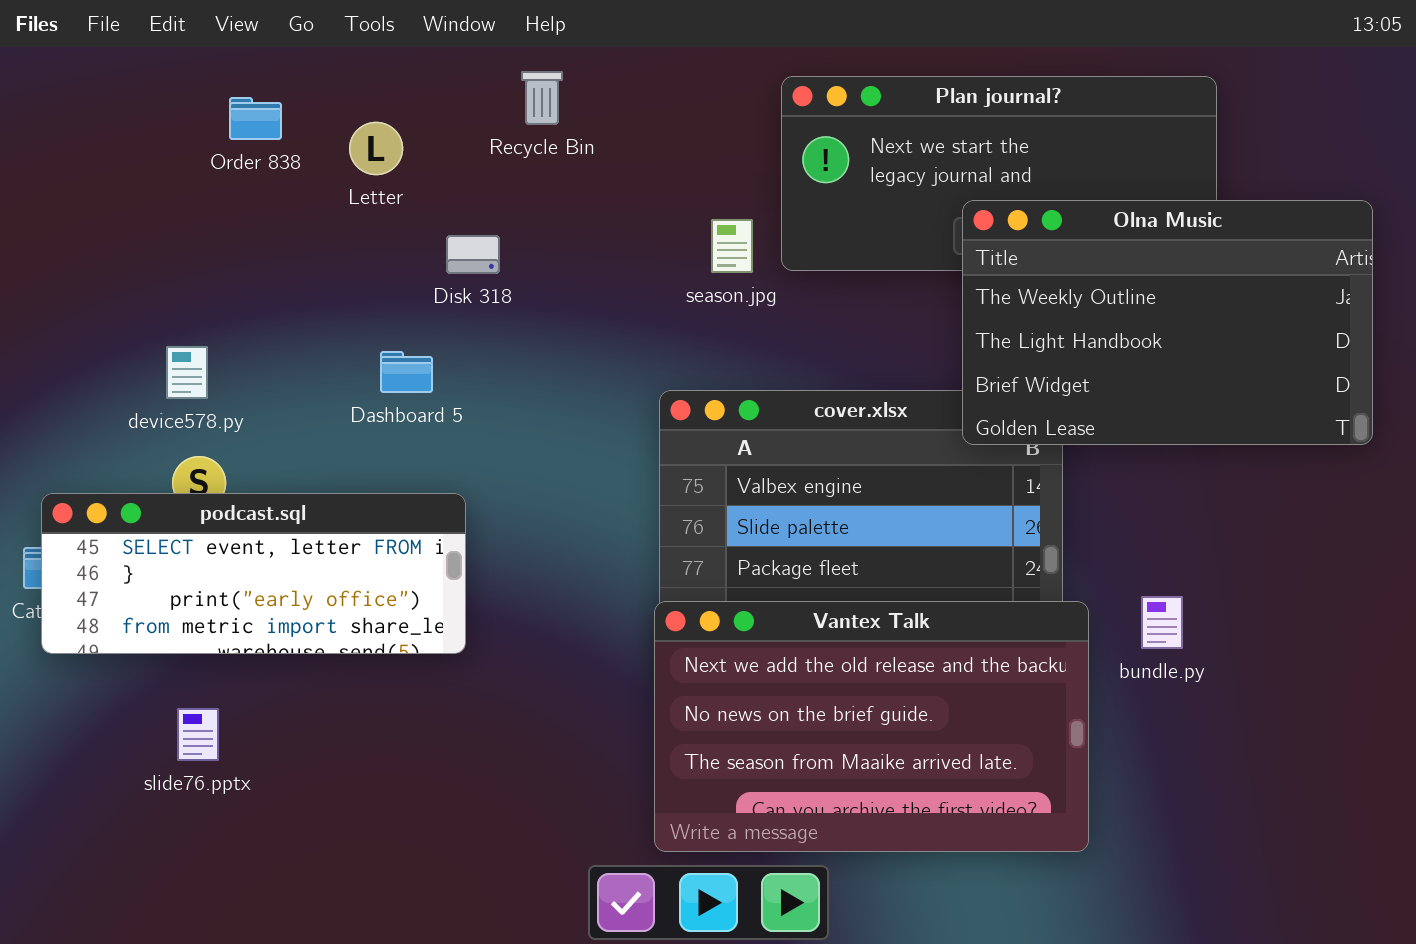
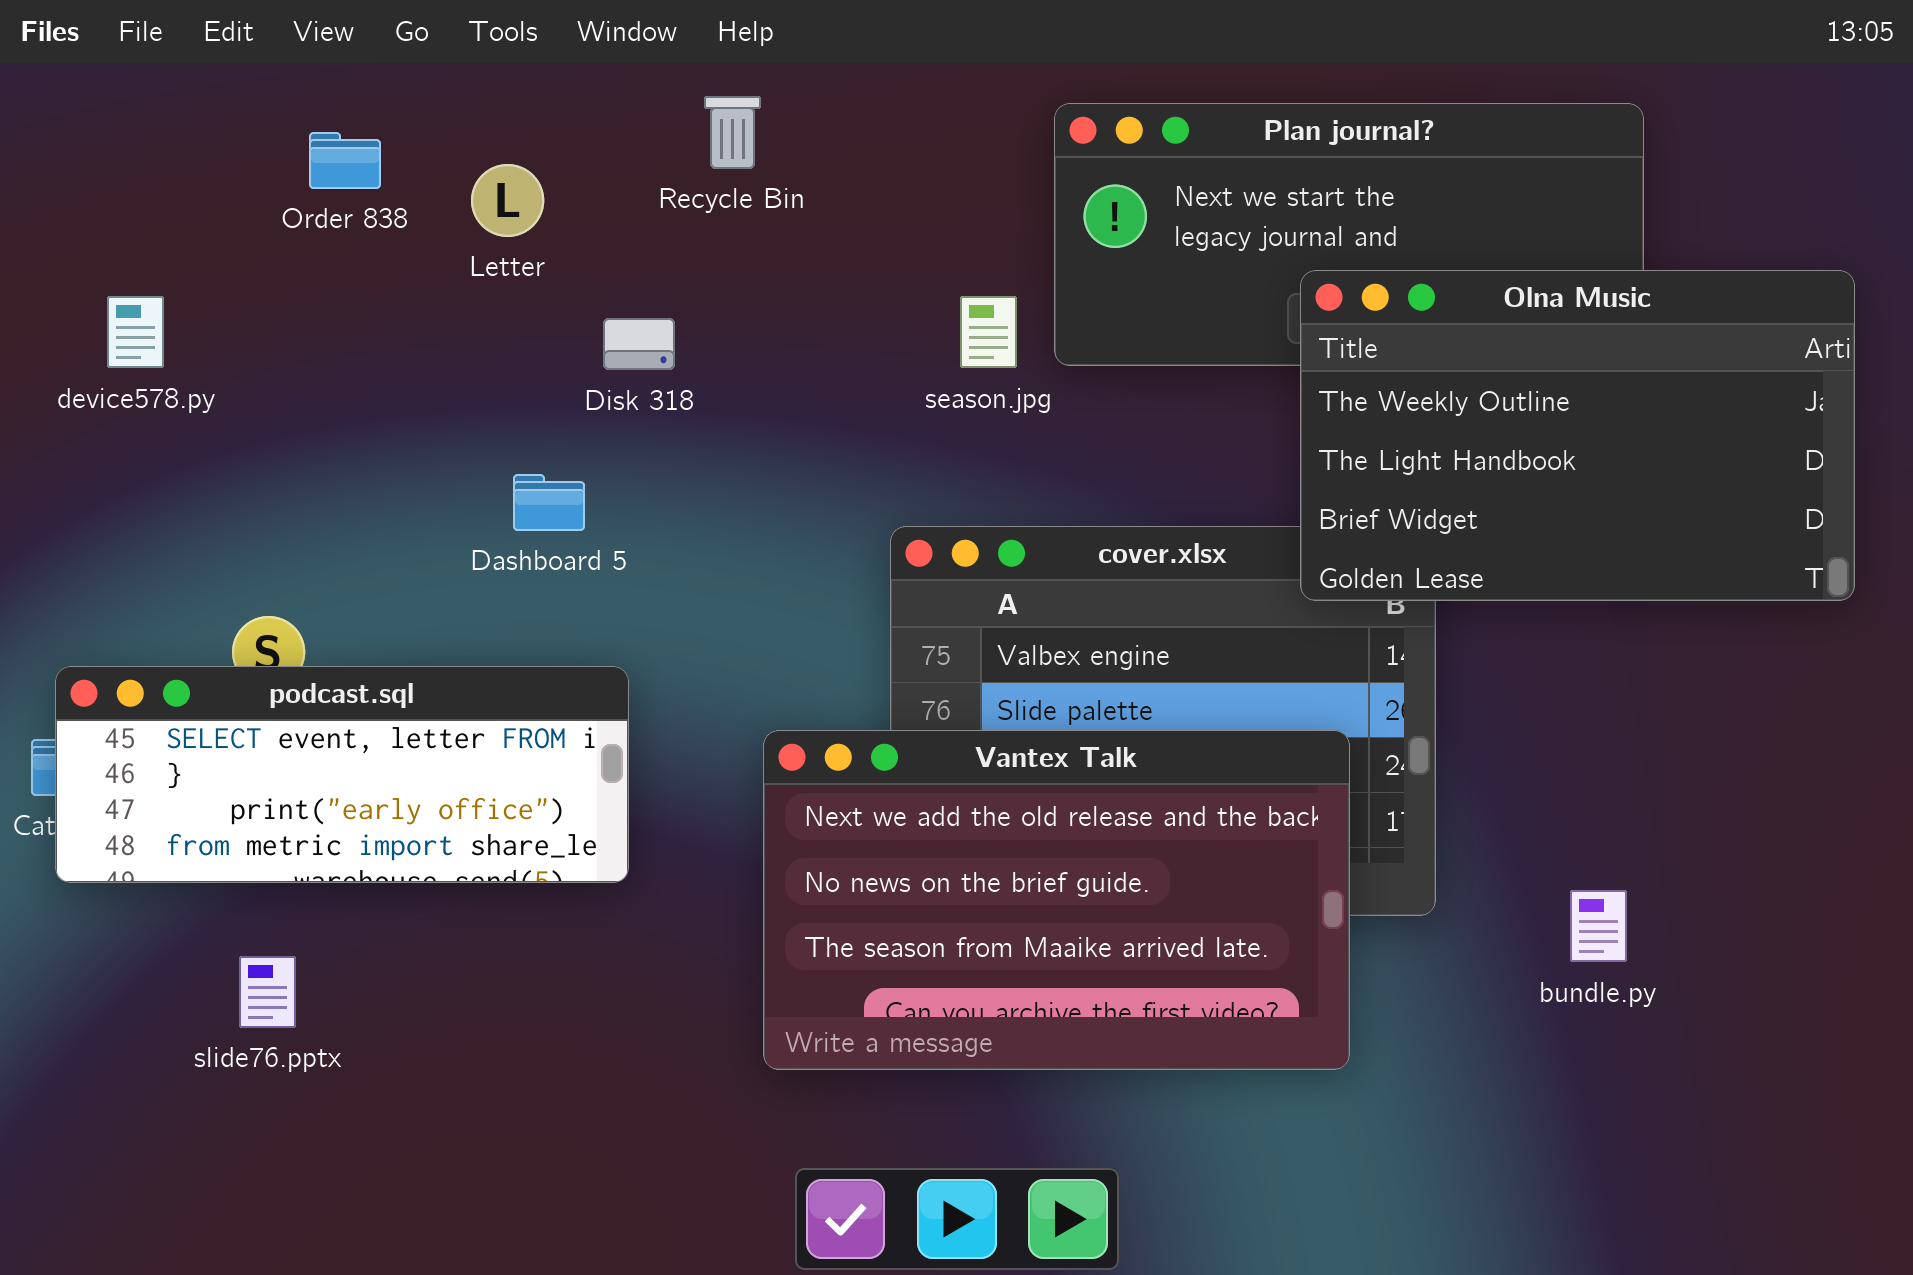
device578.py: [166,346,208,399] -> [107,296,164,368], moved
bundle.py: [1141,596,1183,649] -> [1570,890,1627,962], moved
Vantex Talk: [654,601,1089,852] -> [763,730,1350,1070], moved

